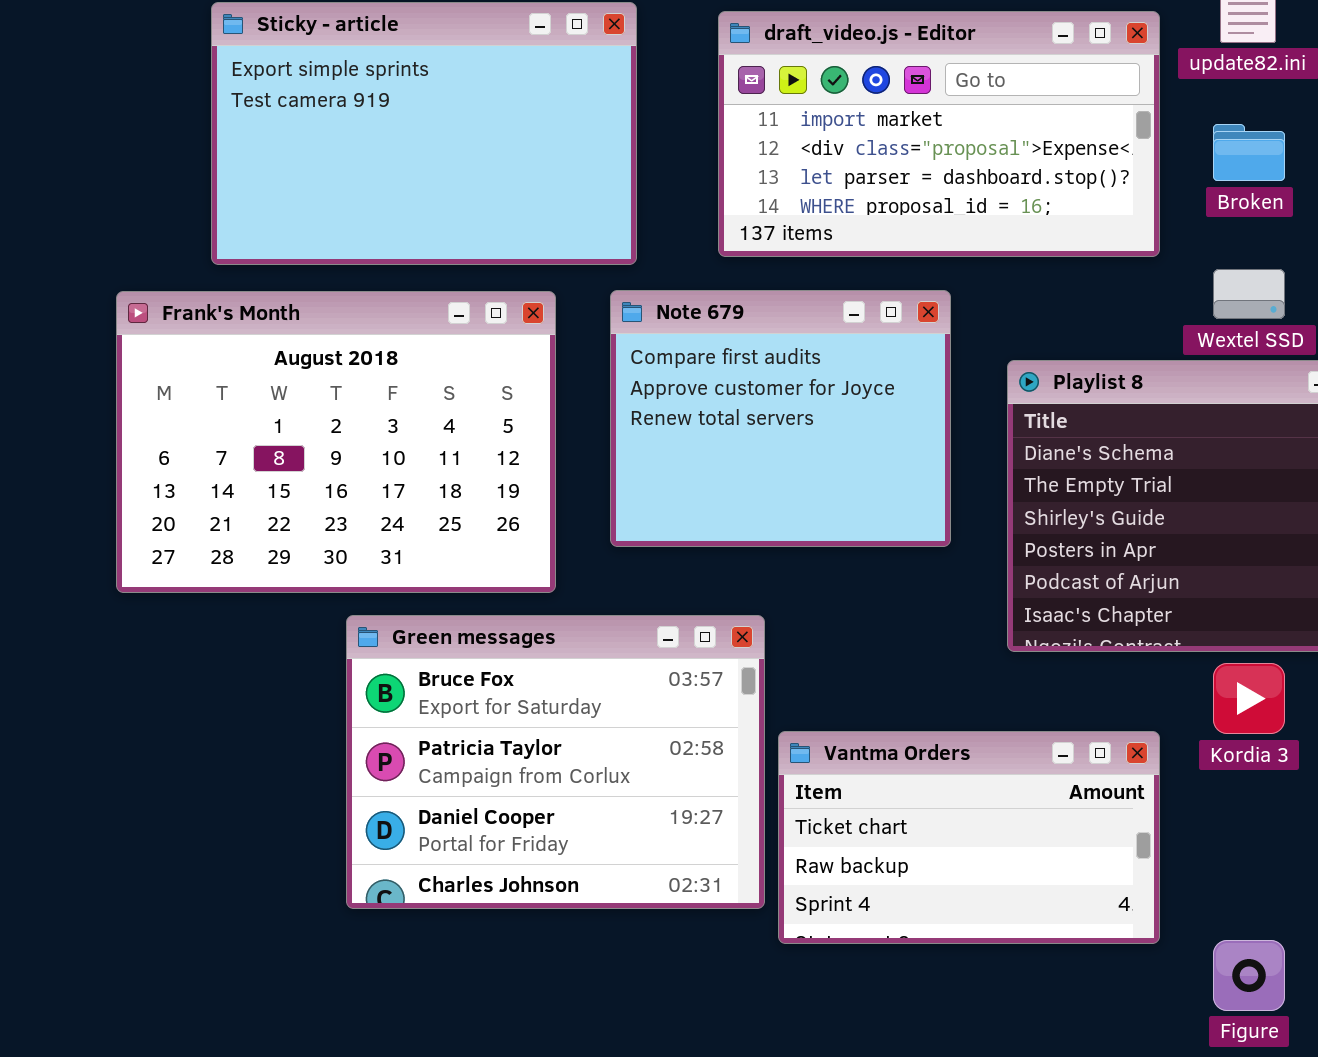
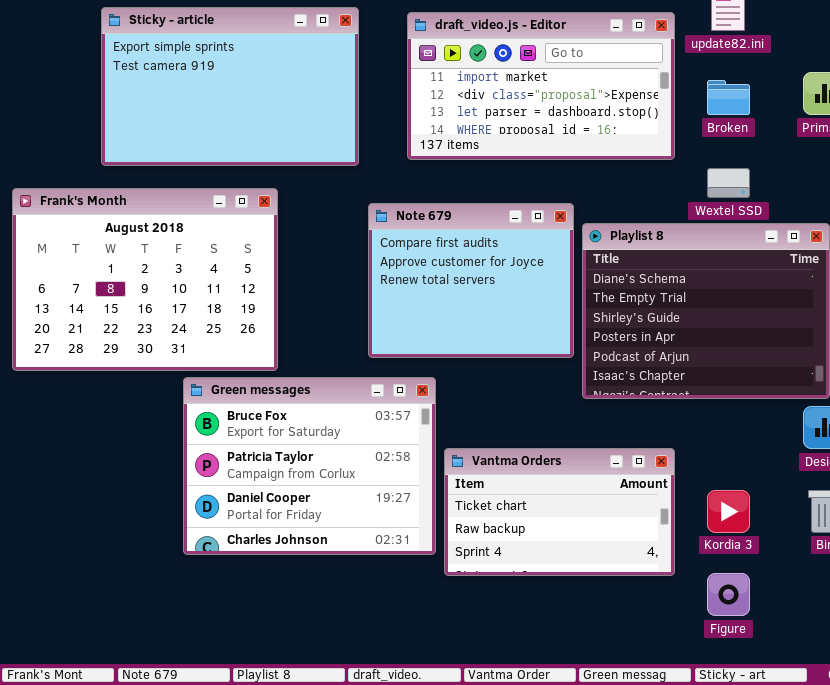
Note 679: [610,290,951,547] -> [368,203,574,358], moved
Frank's Month: [116,291,556,593] -> [12,188,278,371], moved
Kordia 3: [1213,663,1285,734] -> [707,490,750,533], moved

